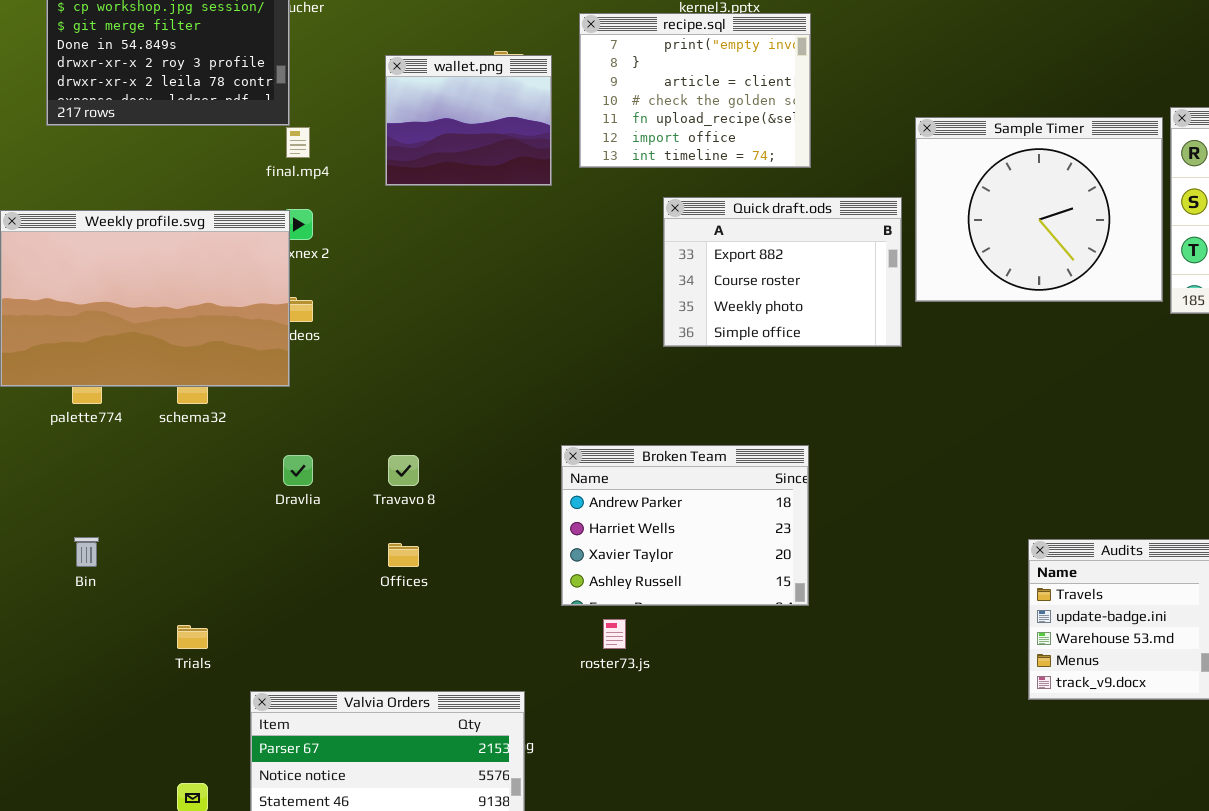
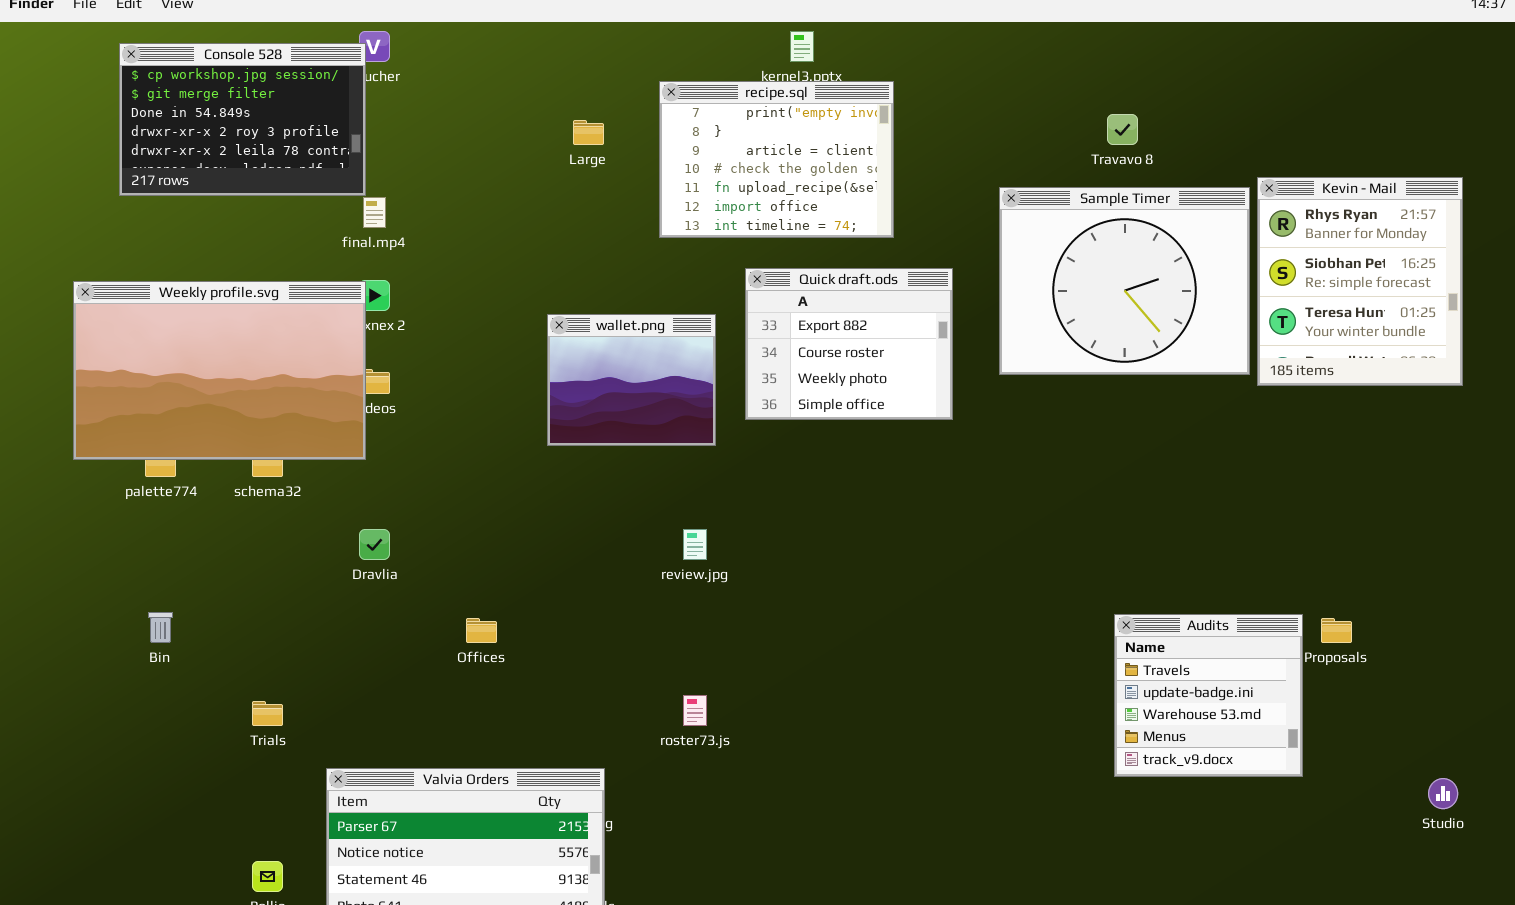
wallet.png: [385,55,552,186] -> [547,314,716,446], moved
Quick draft.ods: [663,197,902,347] -> [745,268,953,420], resized
Broken Team: [561,445,809,606] -> none, closed
Travavo 8: [388,455,419,486] -> [1107,114,1138,145], moved

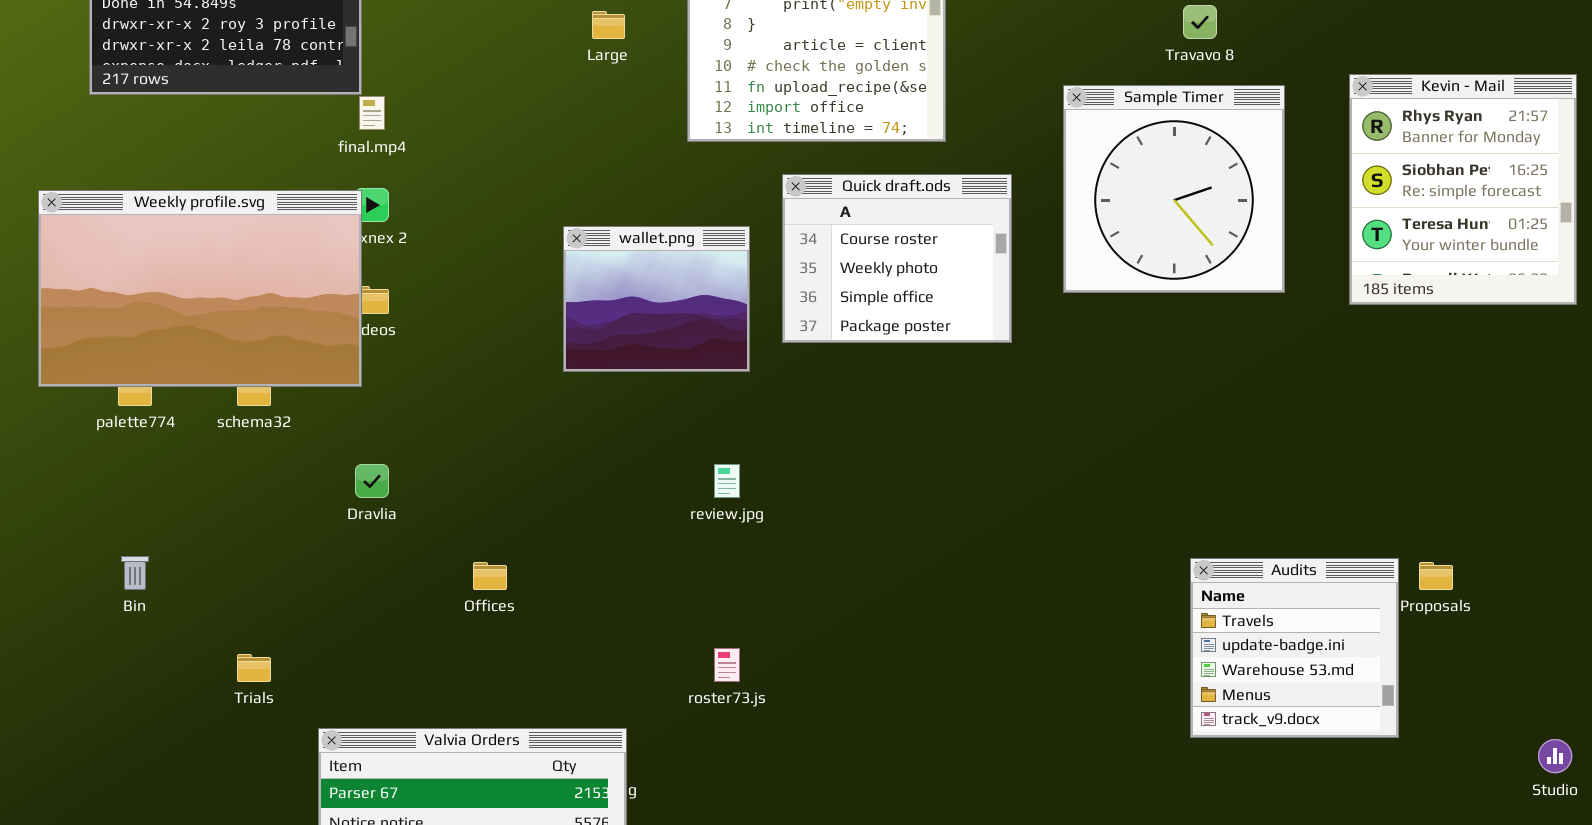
Sample Timer: [999,187,1250,375] -> [1063,85,1285,293], resized
Quick draft.ods: [745,268,953,420] -> [782,174,1012,343], scrolled down 1 row

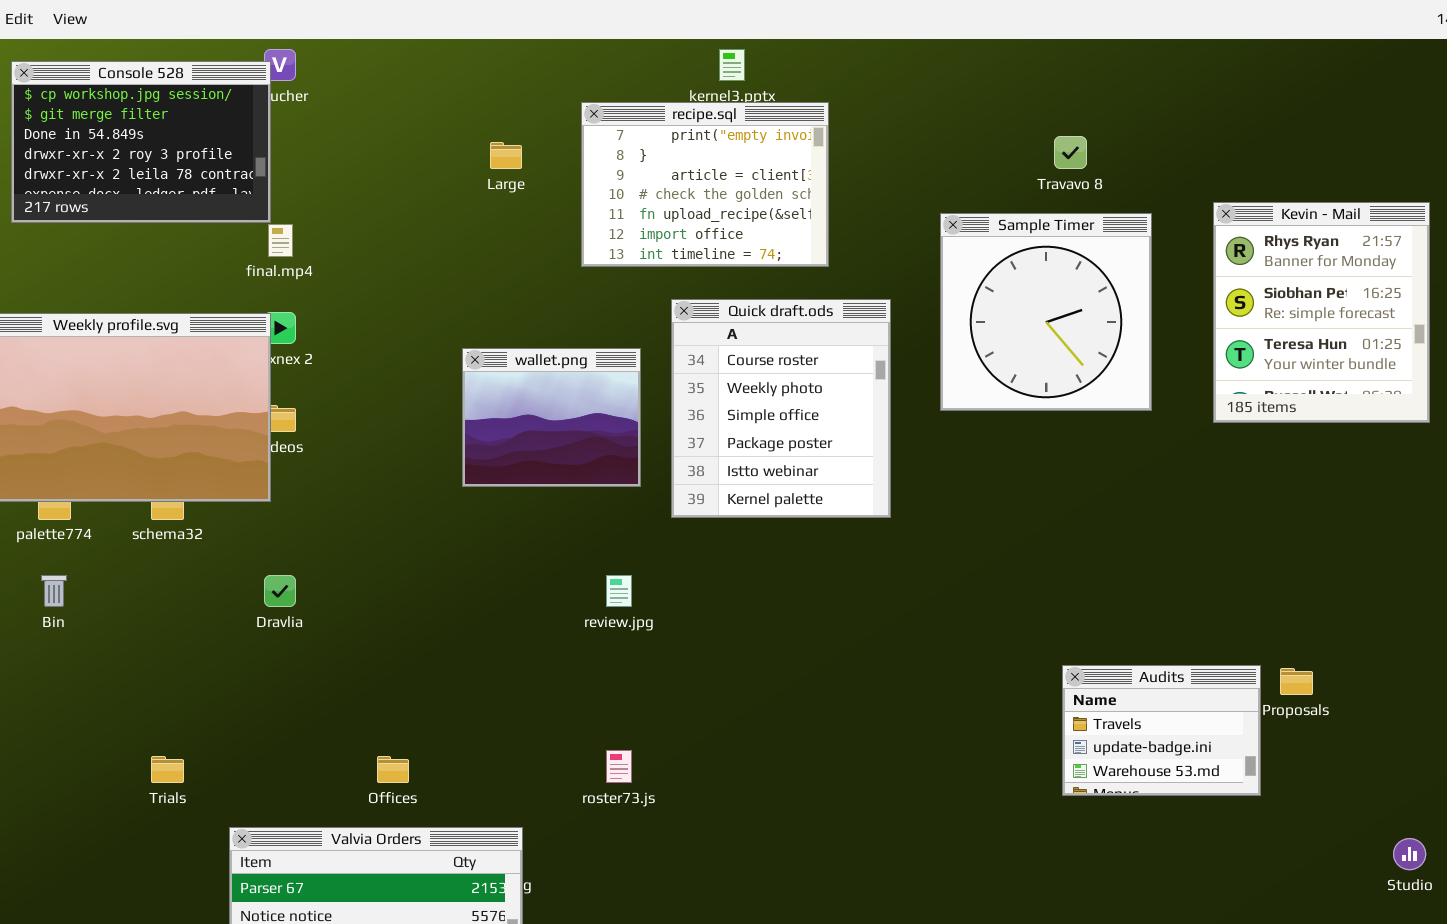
Quick draft.ods: [782,174,1012,343] -> [671,299,891,518], resized
Bin: [121,556,149,590] -> [41,575,67,607], moved
Audits: [1190,558,1399,738] -> [1062,665,1261,796], resized
Offices: [473,562,507,590] -> [377,756,409,783], moved

